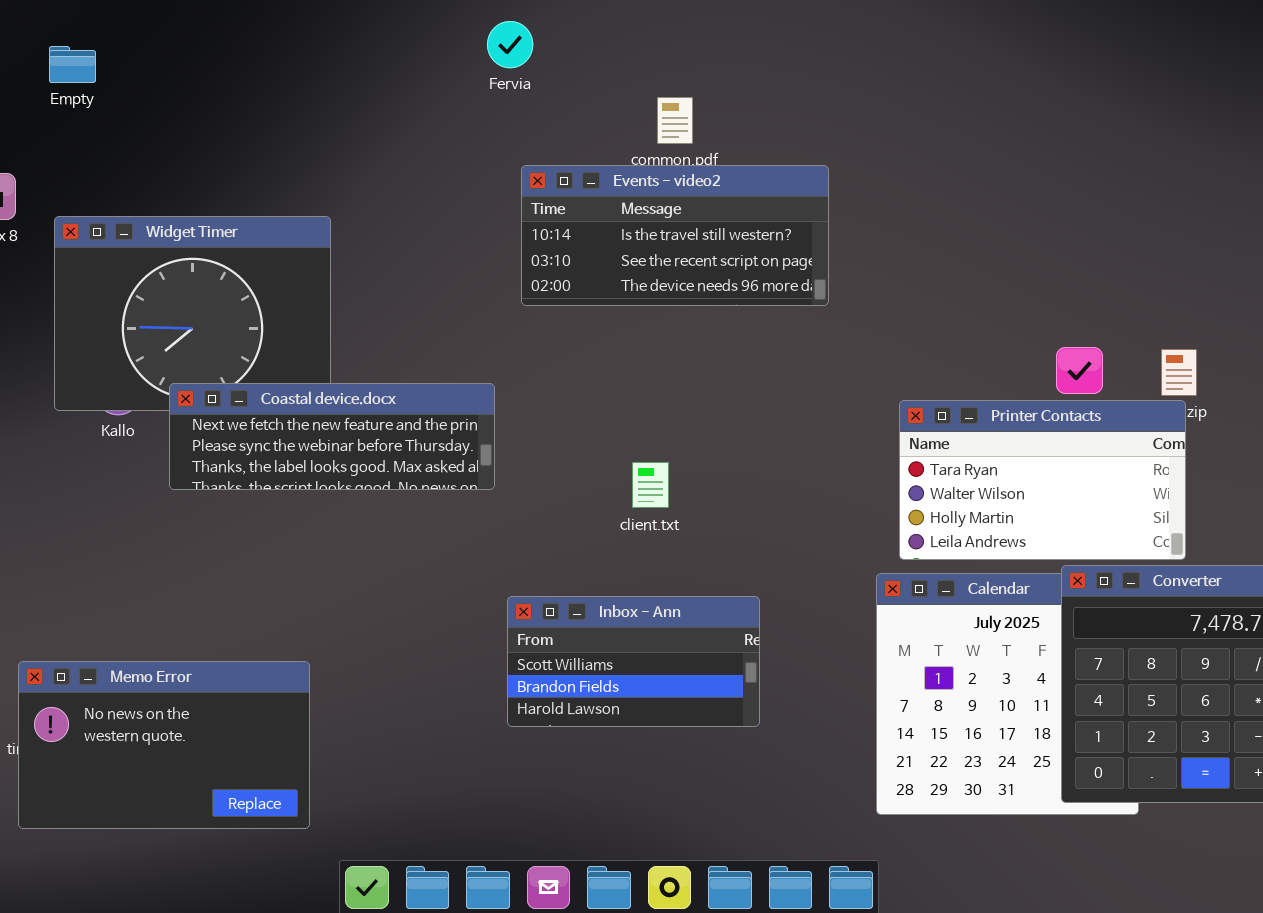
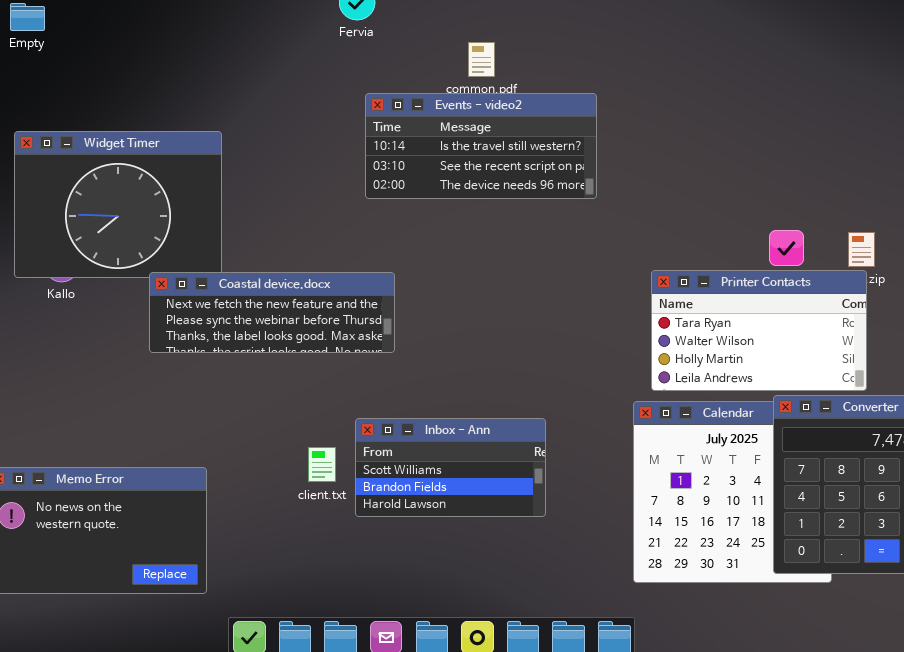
Coastal device.docx: [169,383,495,490] -> [149,272,395,353], moved
client.txt: [632,462,669,508] -> [308,447,336,482], moved

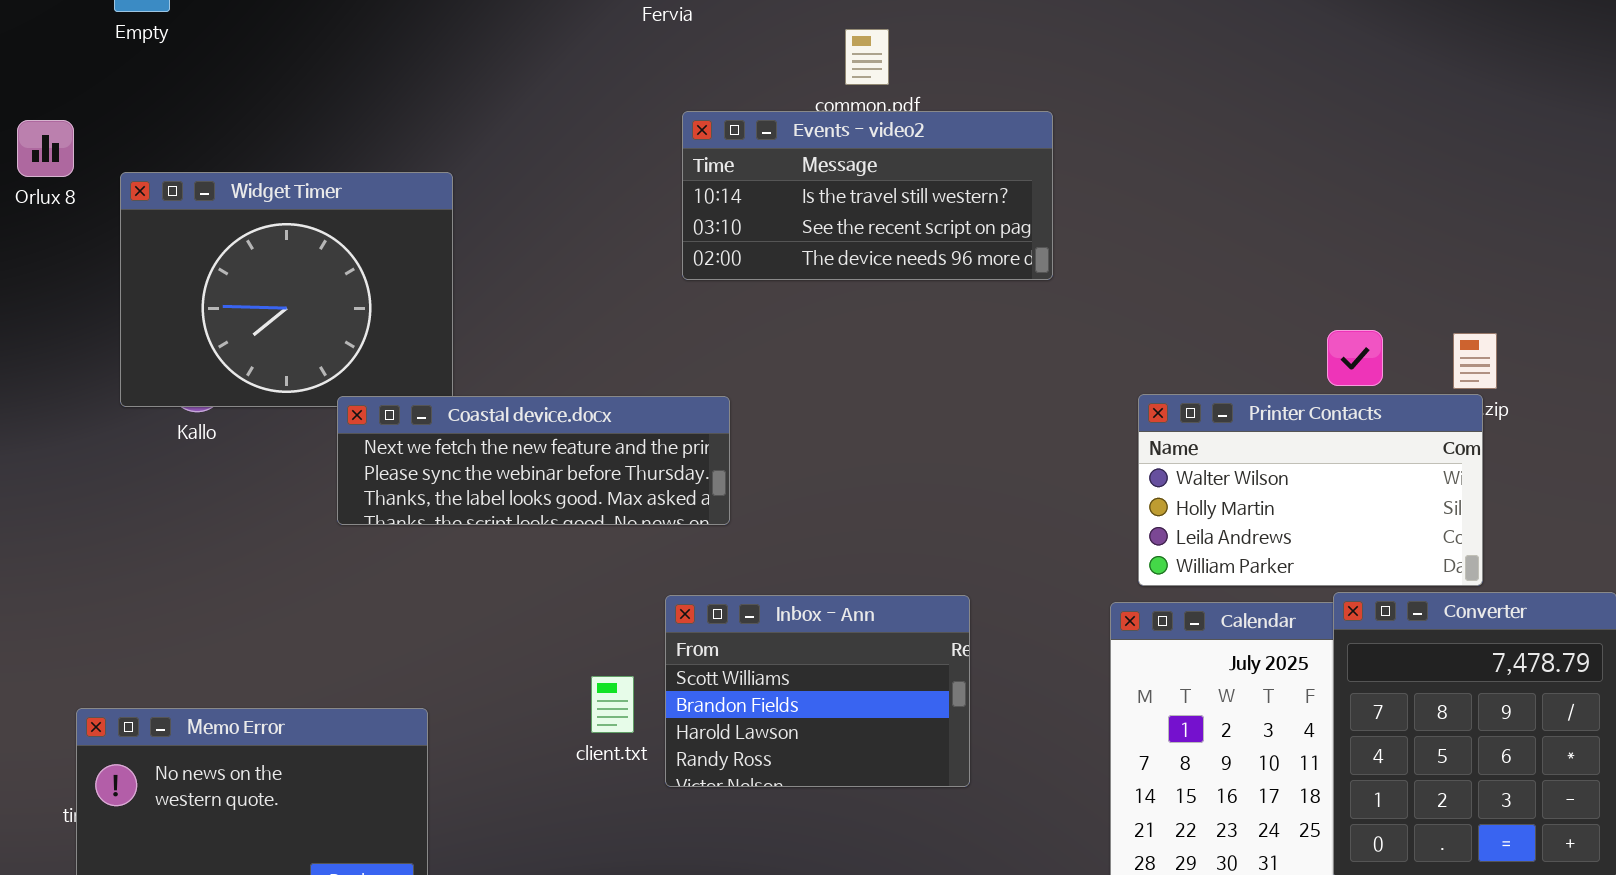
Printer Contacts: [651,270,867,391] -> [1138,394,1483,586], scrolled down 1 row
Inbox - Ann: [355,418,546,517] -> [665,595,970,787], resized

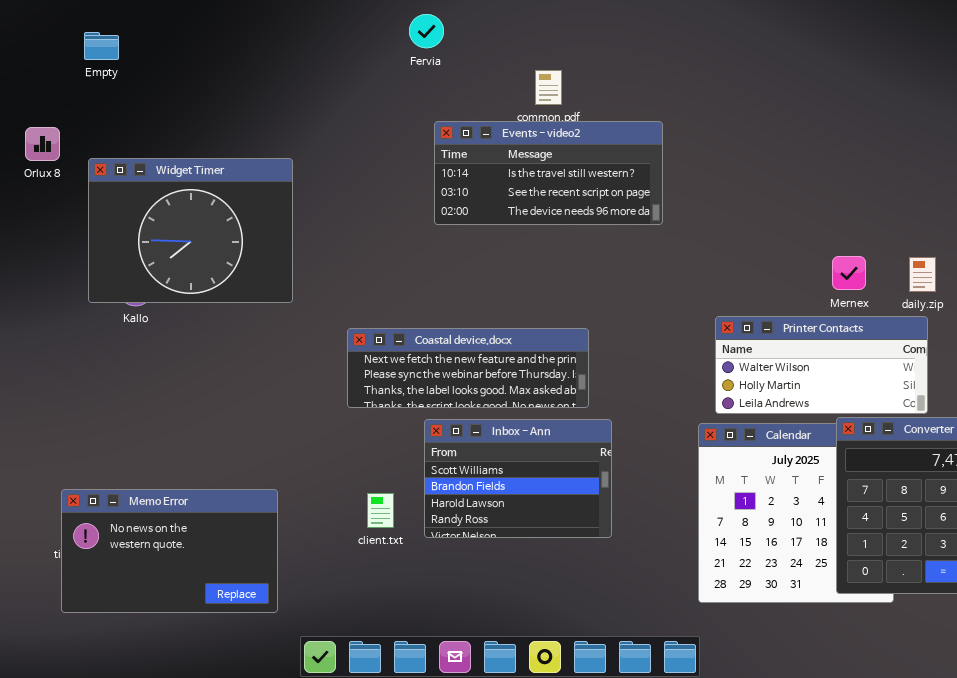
Printer Contacts: [1138,394,1483,586] -> [715,316,928,414], resized
Coastal device.docx: [337,396,730,525] -> [347,328,589,408], moved
client.txt: [591,676,634,733] -> [367,493,394,528], moved

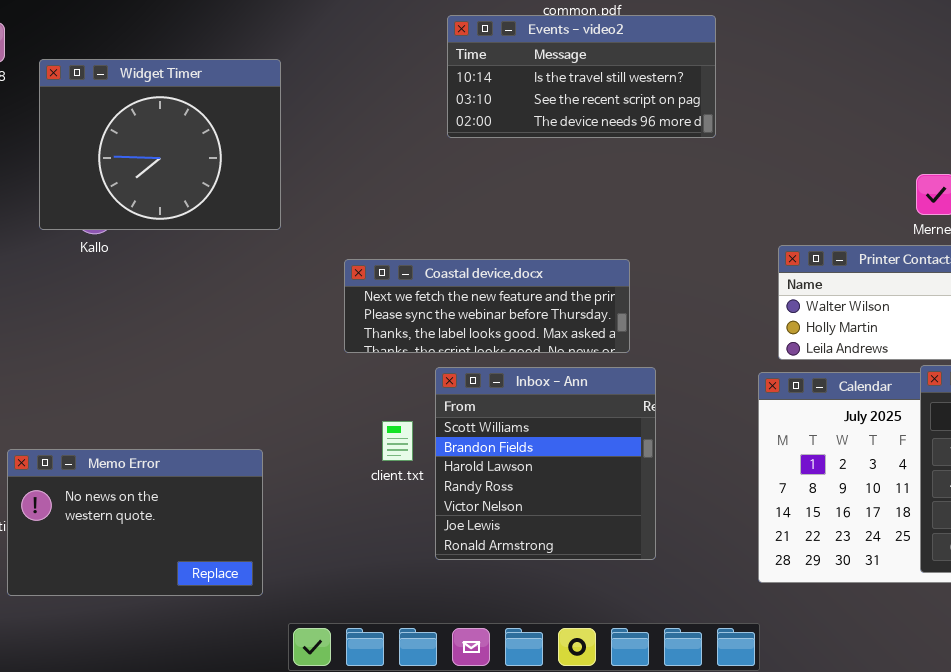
Inbox - Ann: [424,419,612,538] -> [435,367,656,560], resized
client.txt: [367,493,394,528] -> [382,421,413,461], moved

